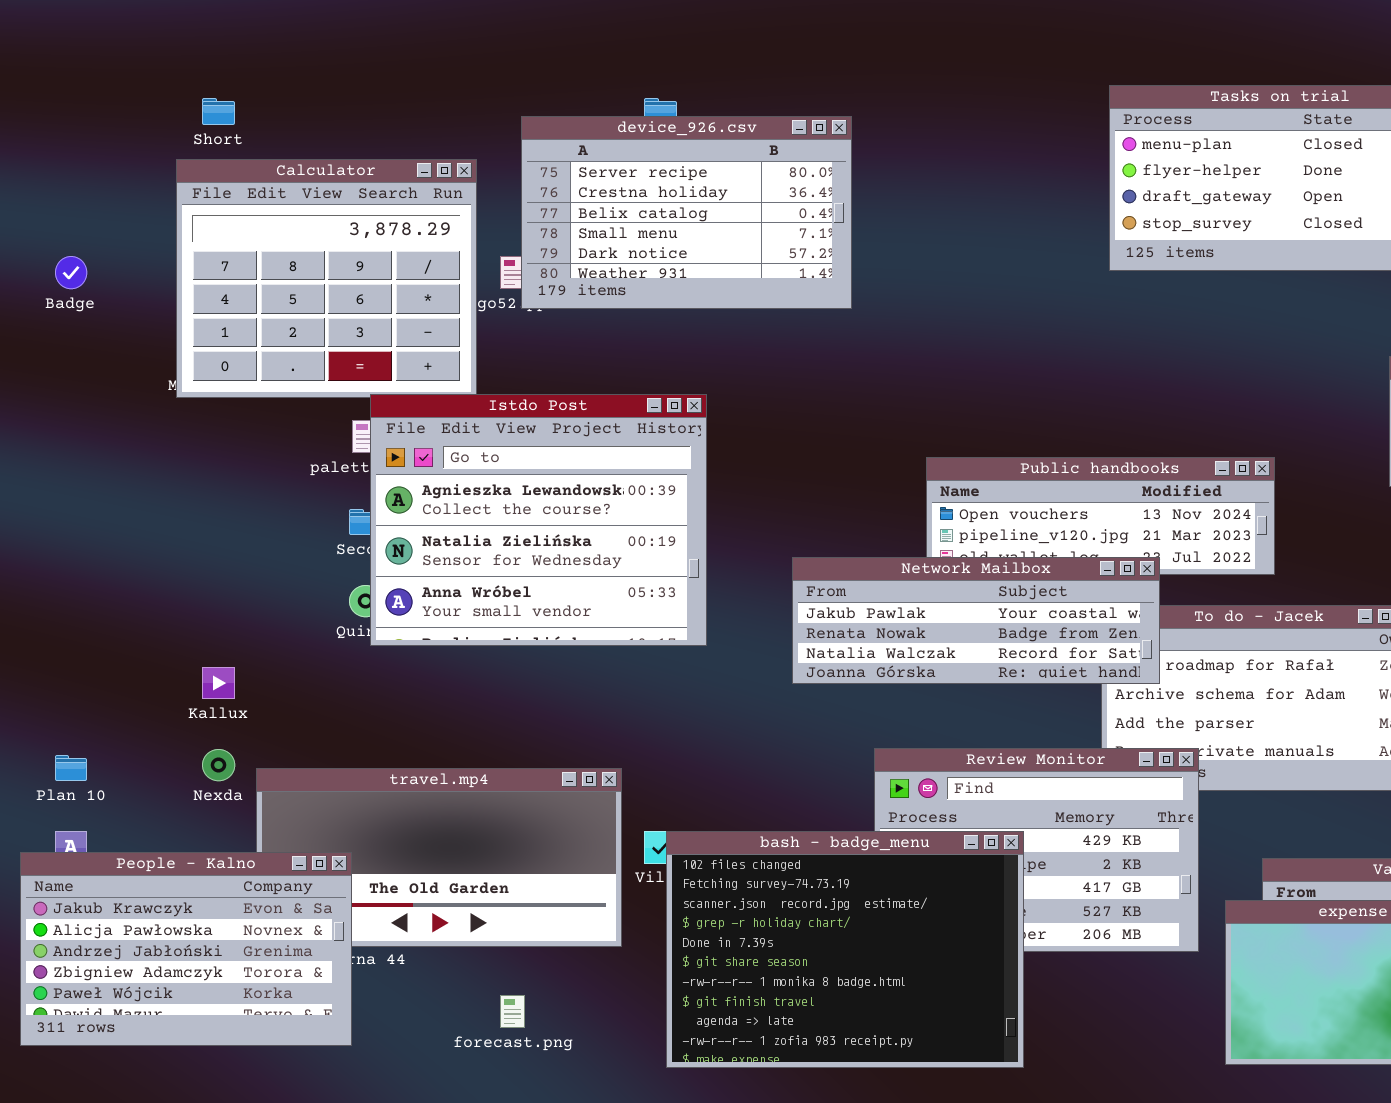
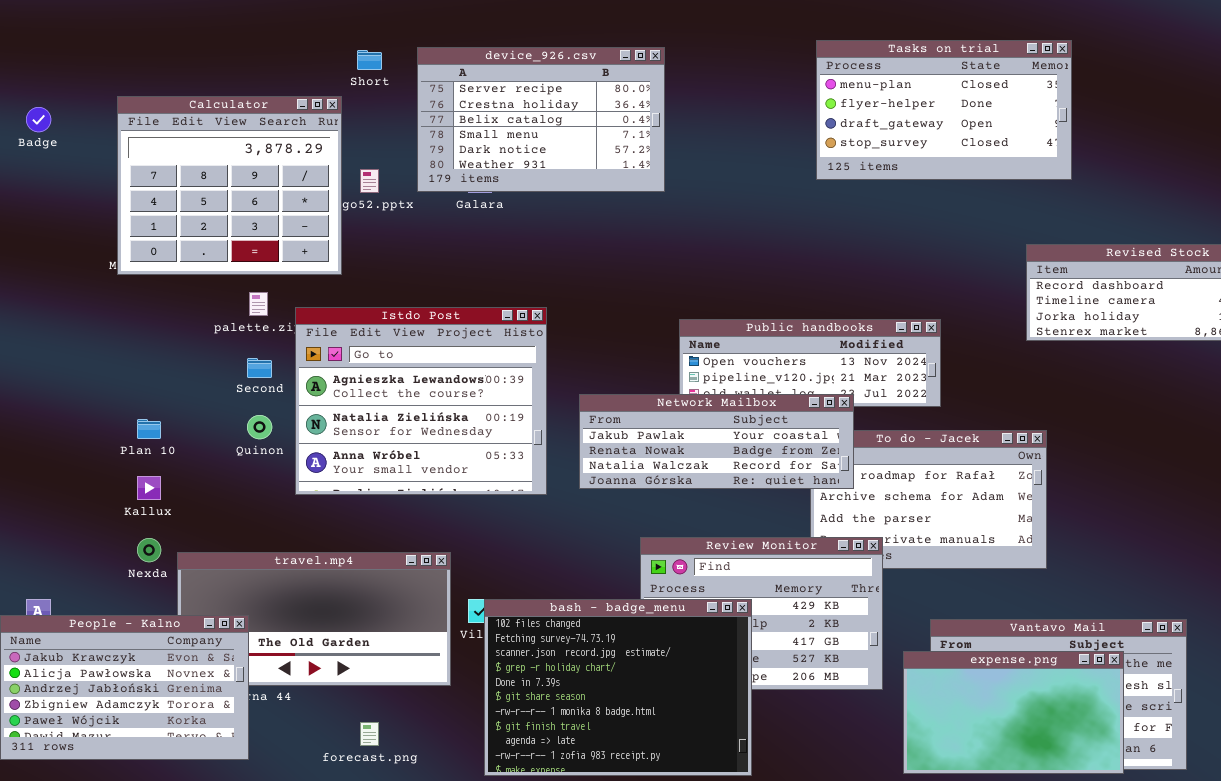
Short: [202,98,235,125] -> [357,50,382,70], moved
device_926.csv: [521,116,852,309] -> [417,47,665,192], moved
Badge: [55,256,87,289] -> [26,107,51,132], moved
Istdo Post: [370,394,707,646] -> [295,307,547,495], moved
Plan 10: [55,755,87,781] -> [137,419,161,439], moved

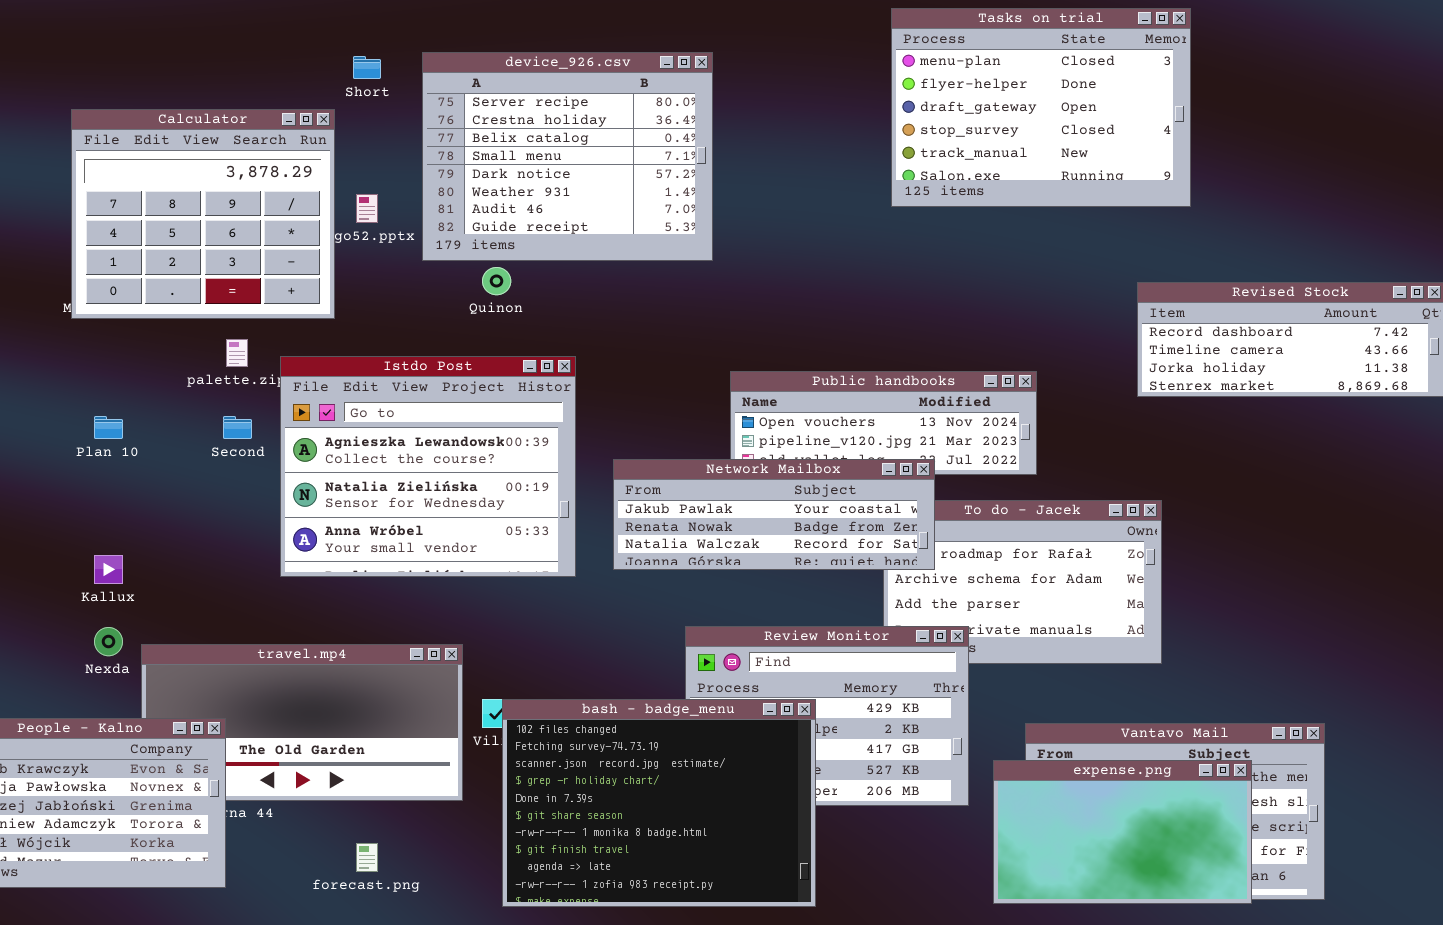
Tasks on trial: [816,40,1072,180] -> [891,8,1191,207], resized
device_926.csv: [417,47,665,192] -> [422,52,713,261], resized
Quinon: [247,415,272,439] -> [482,267,511,295], moved
Plan 10: [137,419,161,439] -> [94,416,123,439], moved

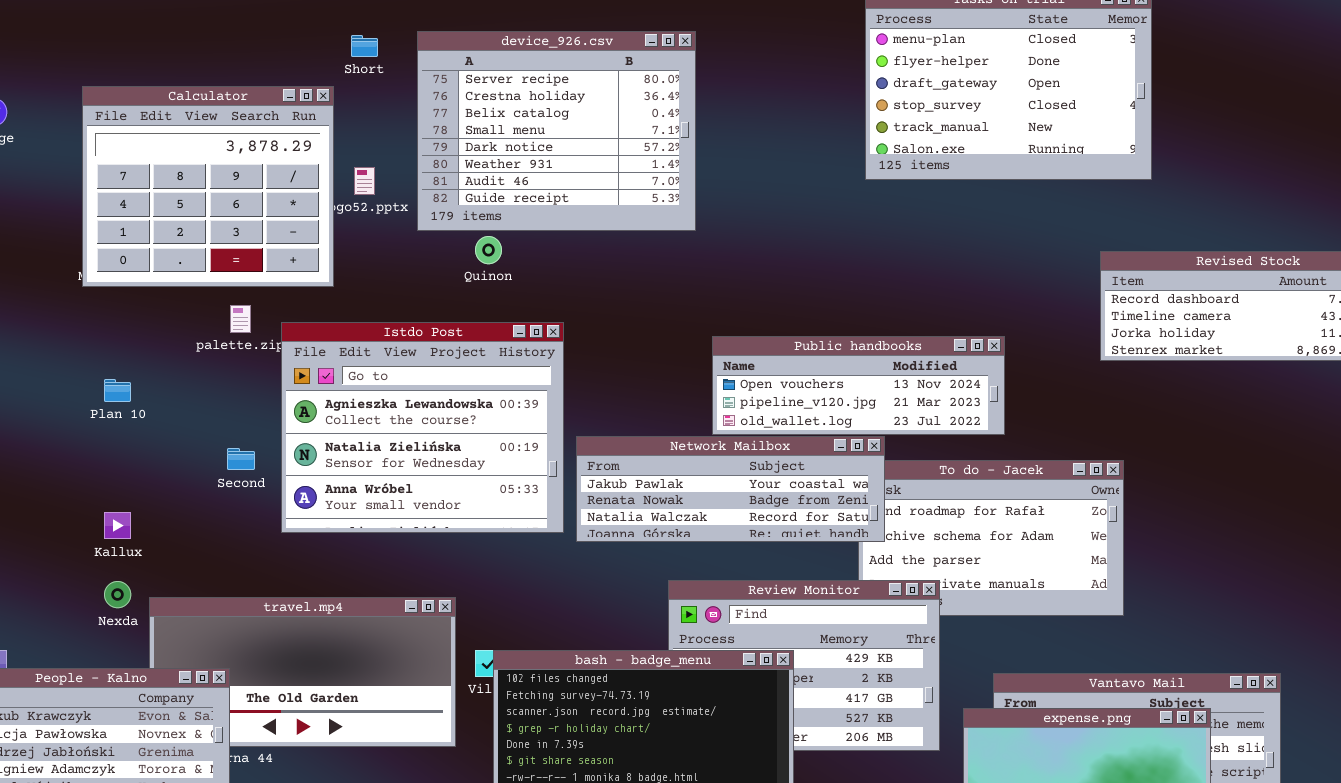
Second: [223,416,252,439] -> [227,448,255,470], moved
Network Mailbox: [613,459,935,570] -> [576,436,885,542], moved

